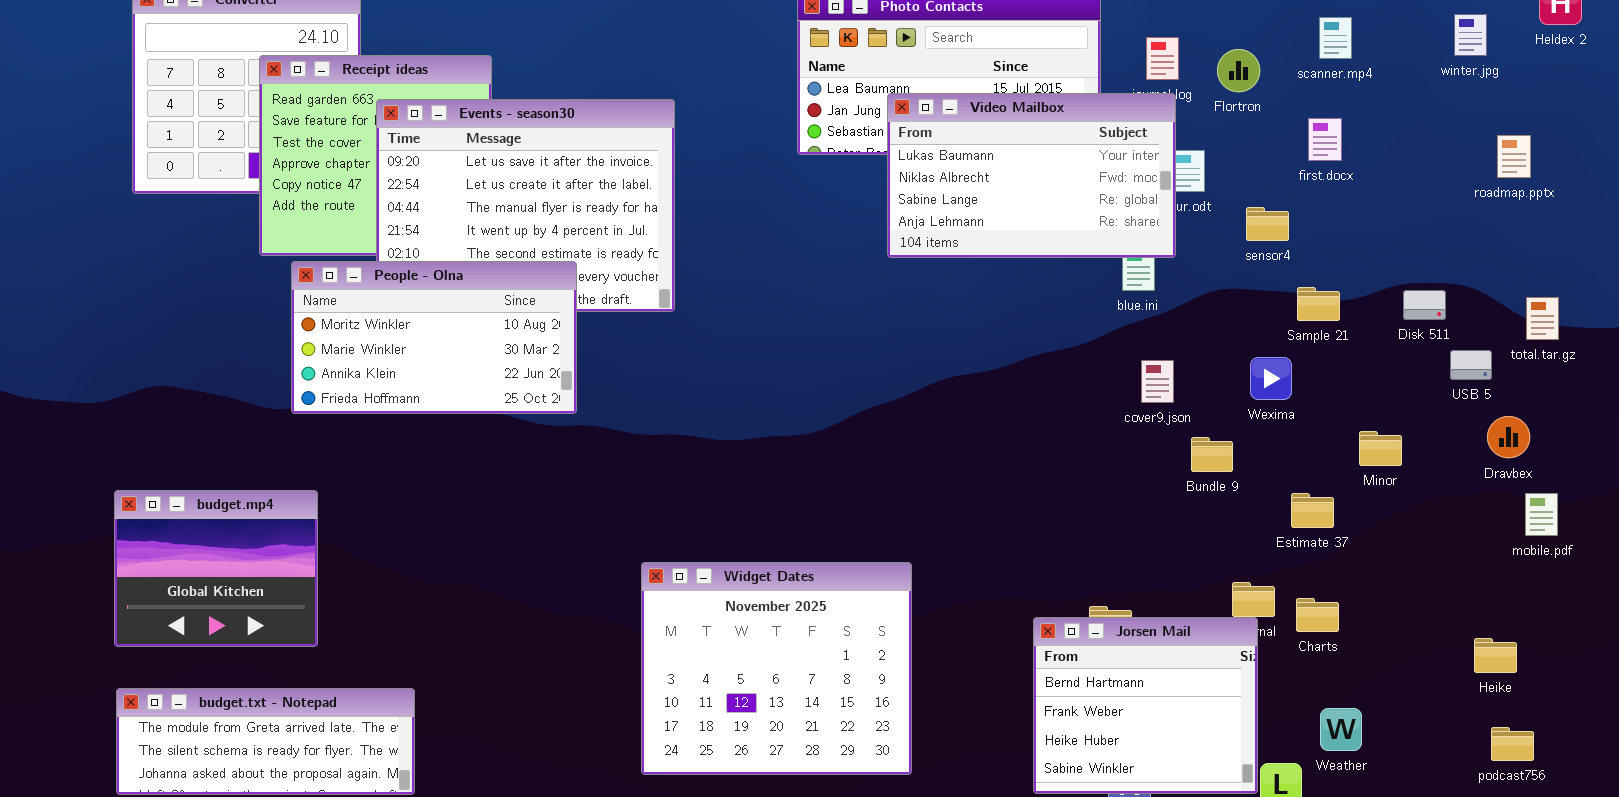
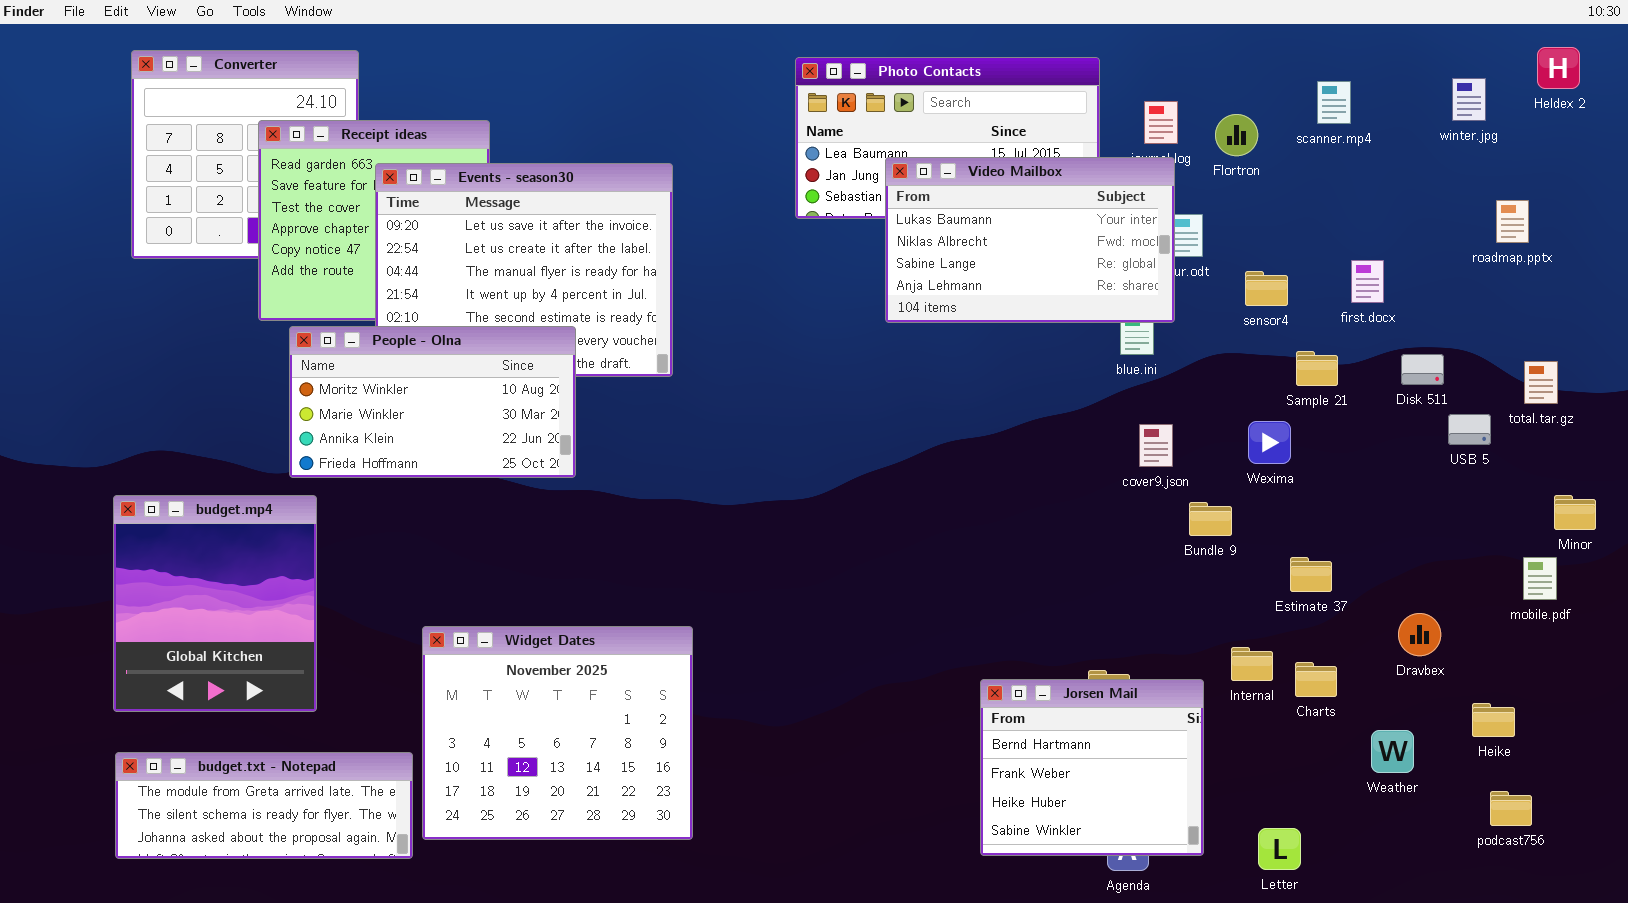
first.docx: [1308,118,1342,161] -> [1351,260,1384,303], moved
Dravbex: [1487,416,1530,458] -> [1398,613,1441,656], moved
Minor: [1359,431,1402,466] -> [1554,495,1596,530], moved
budget.mp4: [114,490,318,647] -> [113,495,317,712], resized
Widget Dates: [641,562,912,775] -> [422,626,693,840], moved
Jorsen Mail: [1033,617,1258,794] -> [980,679,1204,856], moved
Weather: [1320,708,1362,751] -> [1371,730,1414,773], moved

